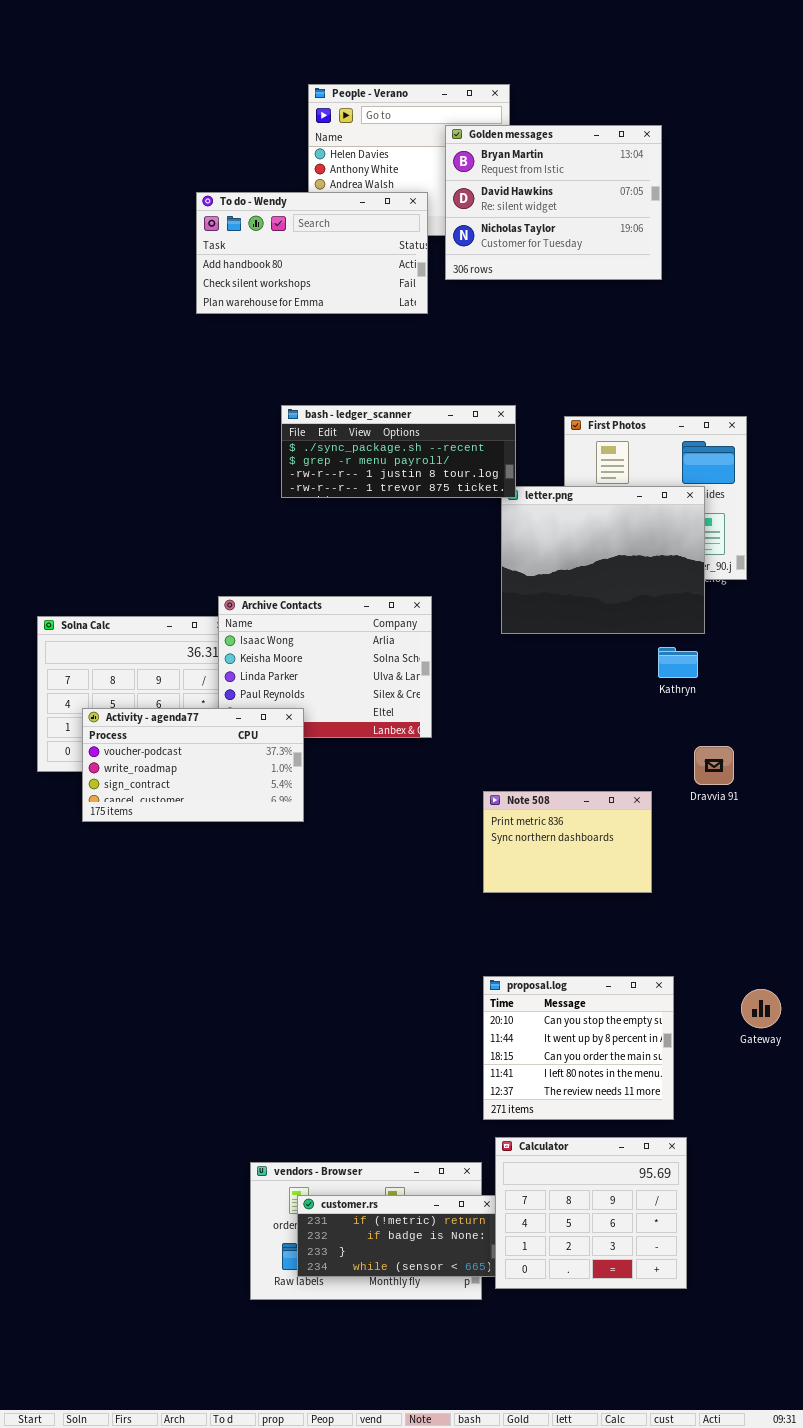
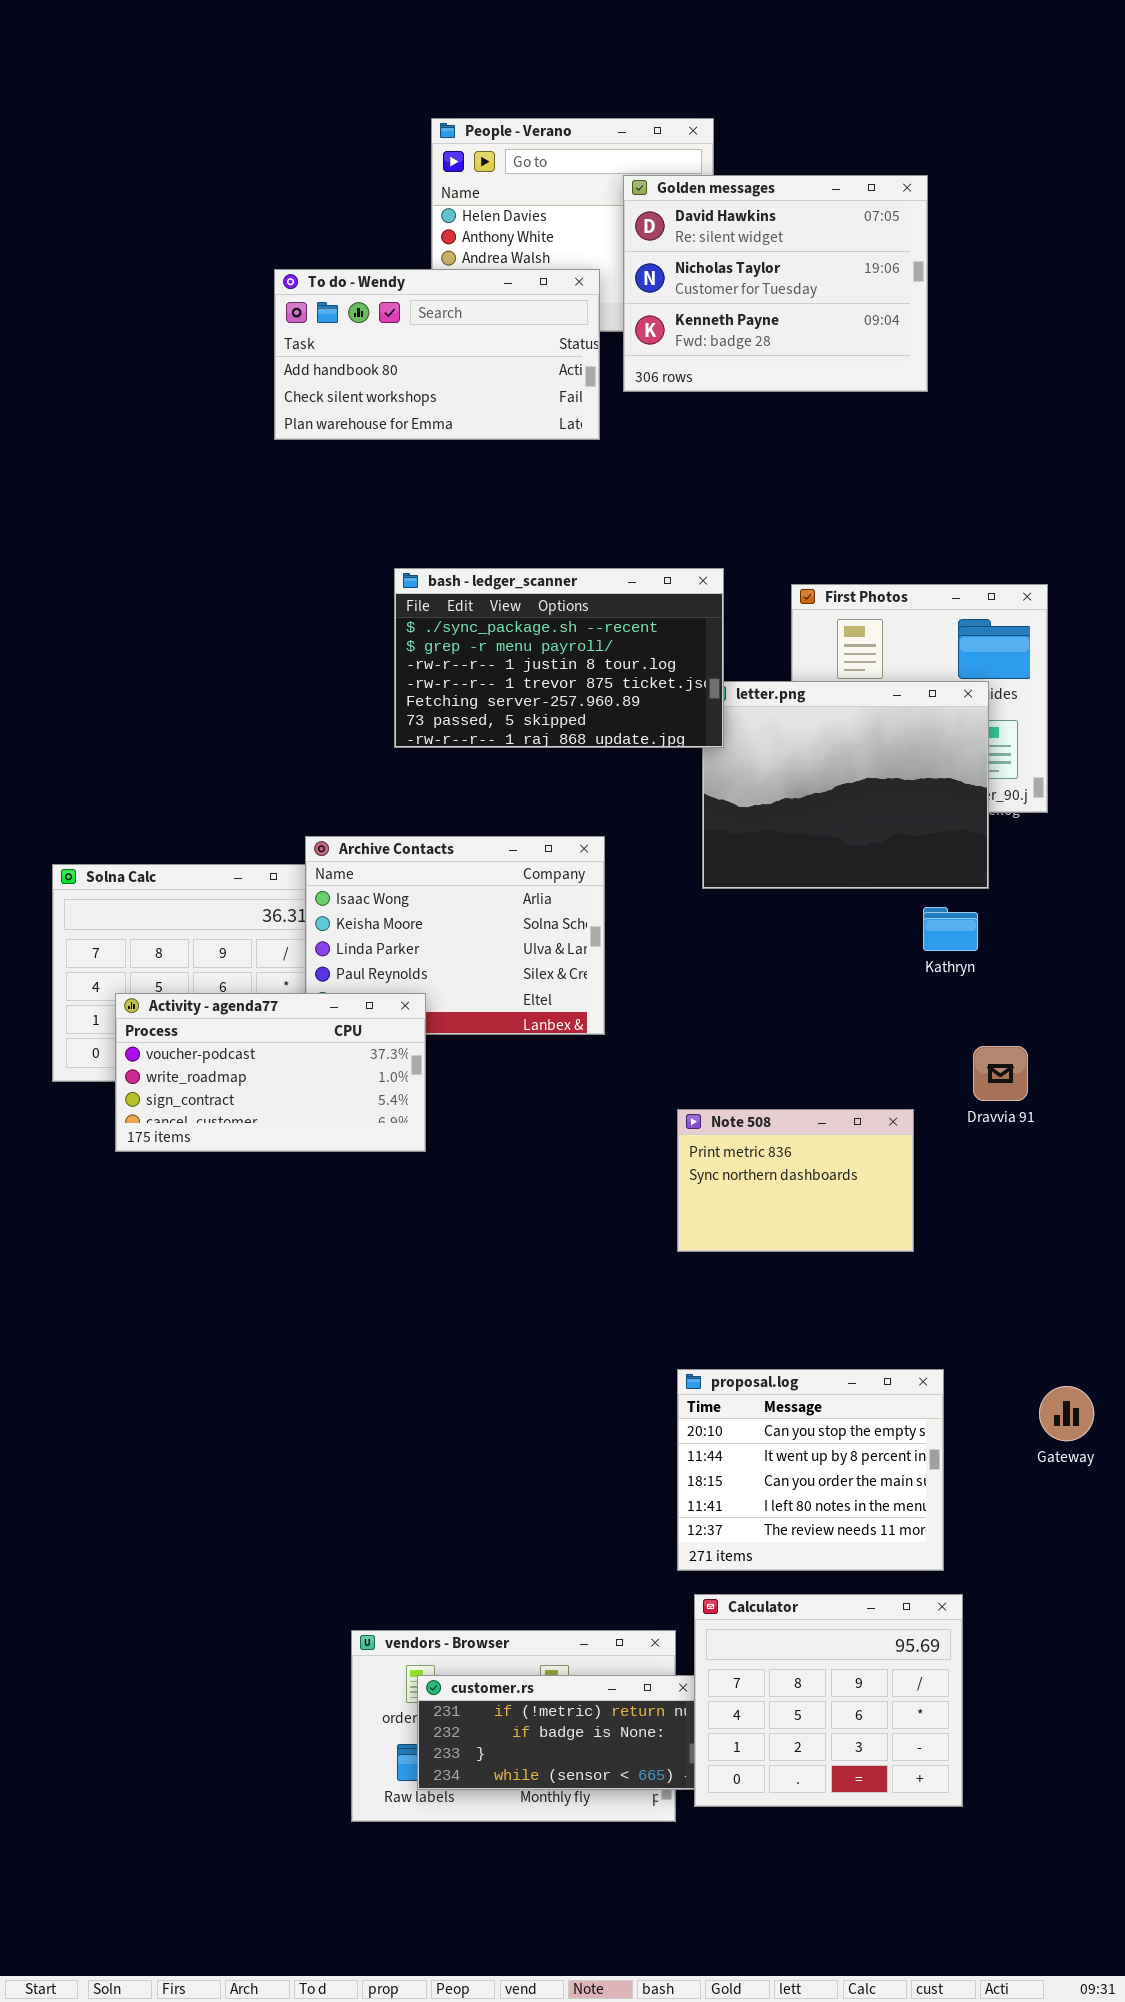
Golden messages: [445,125,662,280] -> [623,175,928,392], scrolled down 1 row
bash - ledger_scanner: [281,405,516,498] -> [394,568,724,748], resized

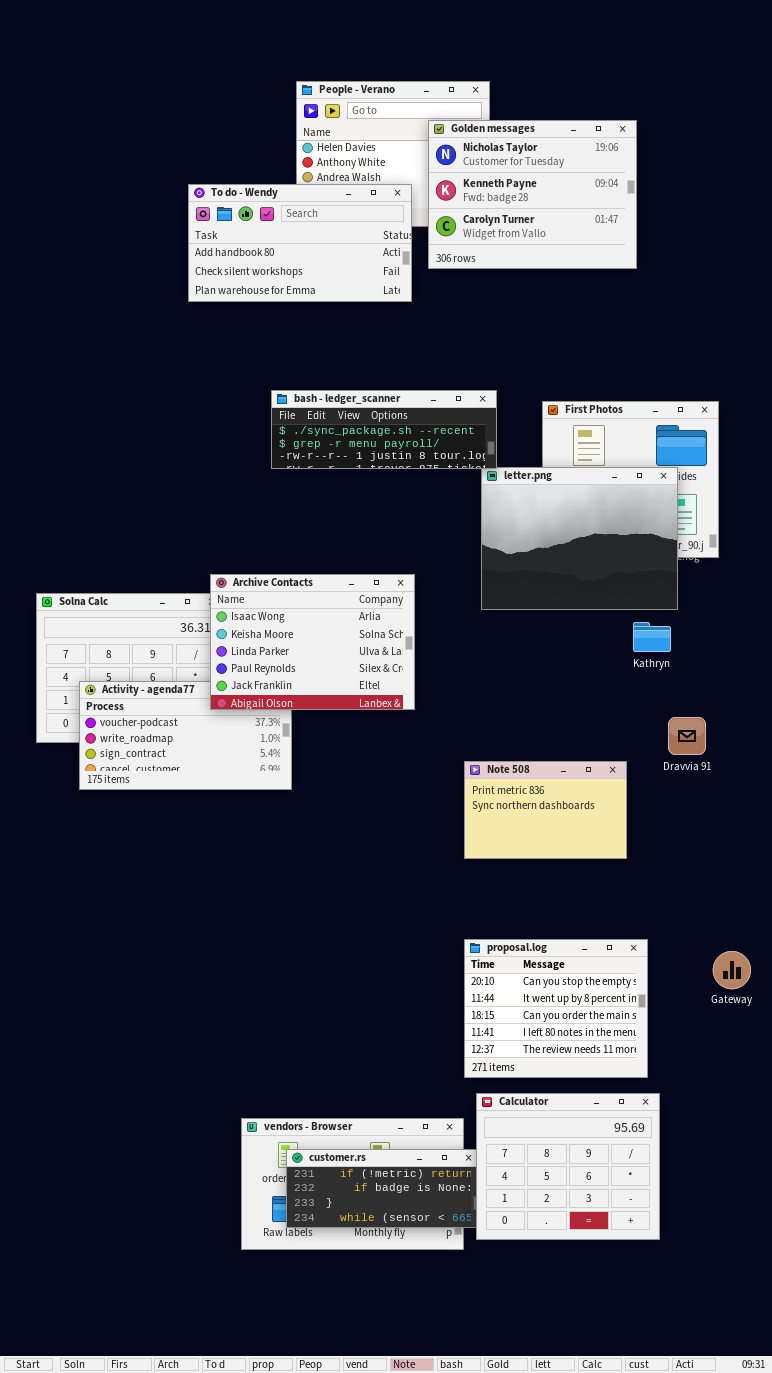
Golden messages: [623,175,928,392] -> [428,120,637,269], scrolled down 1 row
bash - ledger_scanner: [394,568,724,748] -> [271,390,497,469], resized
Archive Contacts: [305,836,605,1035] -> [210,574,415,710], raised

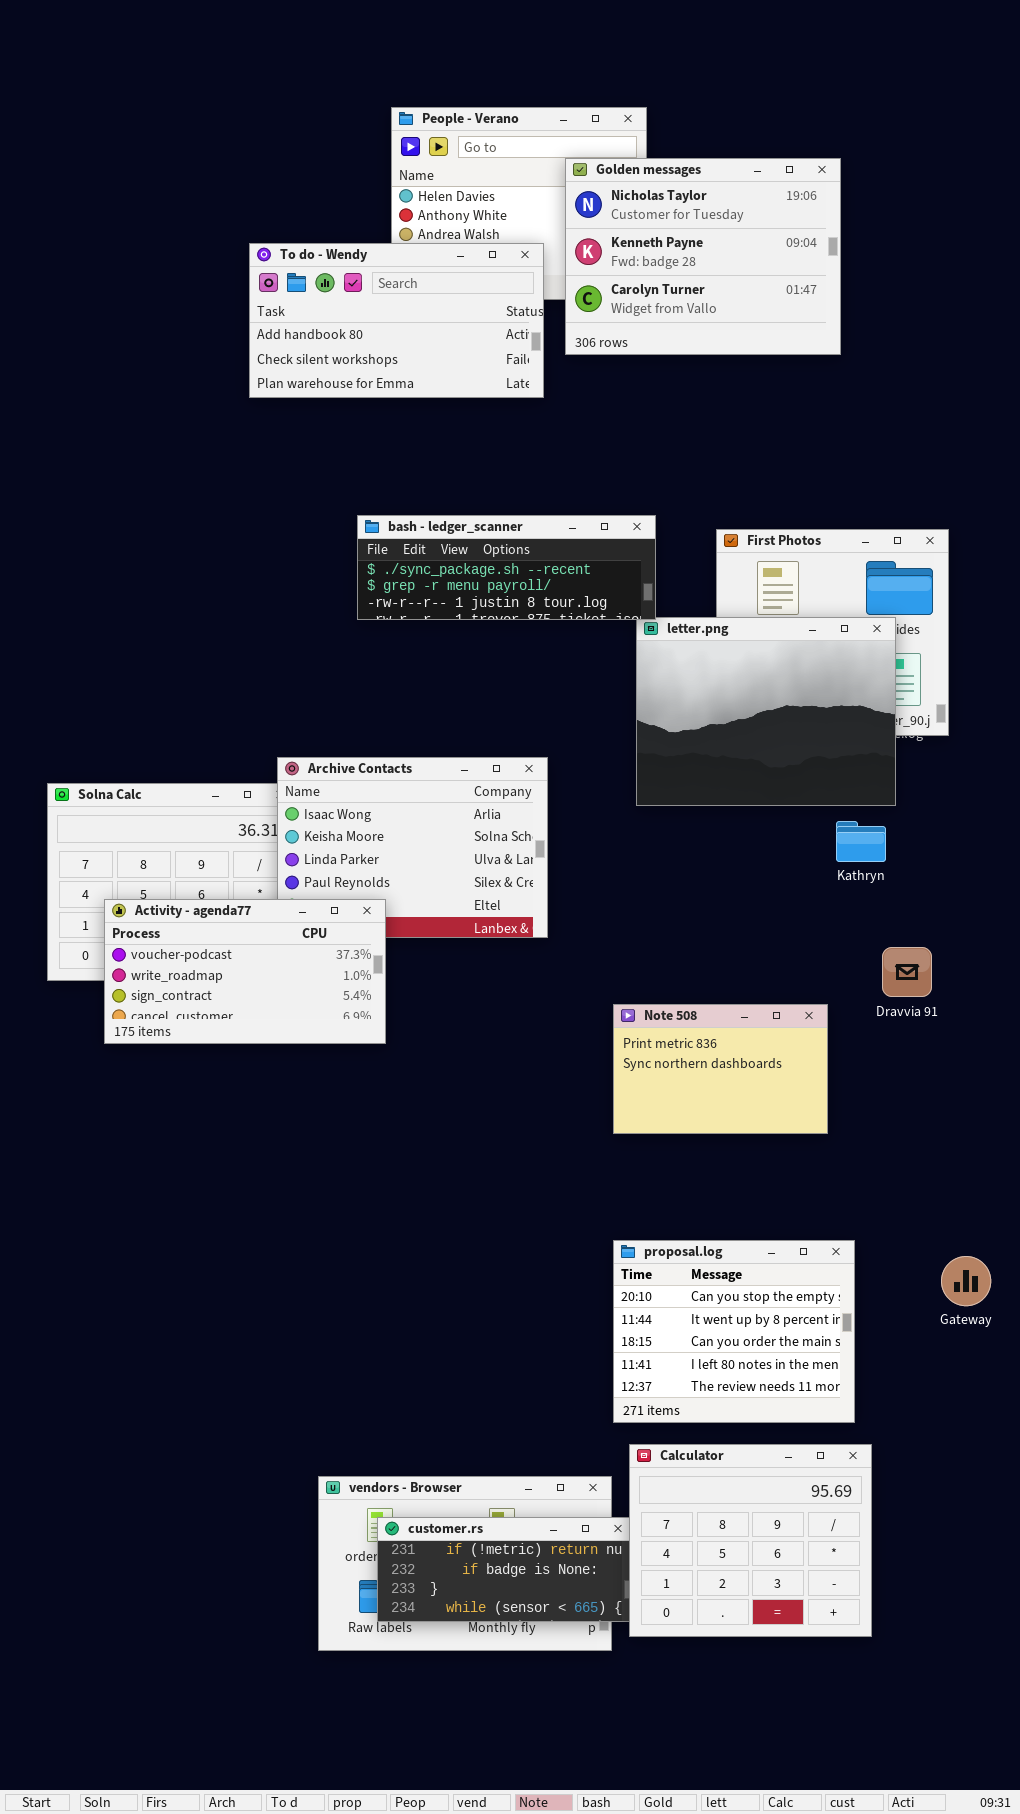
Activity - agenda77: [79,681,292,790] -> [104,899,386,1044], raised

